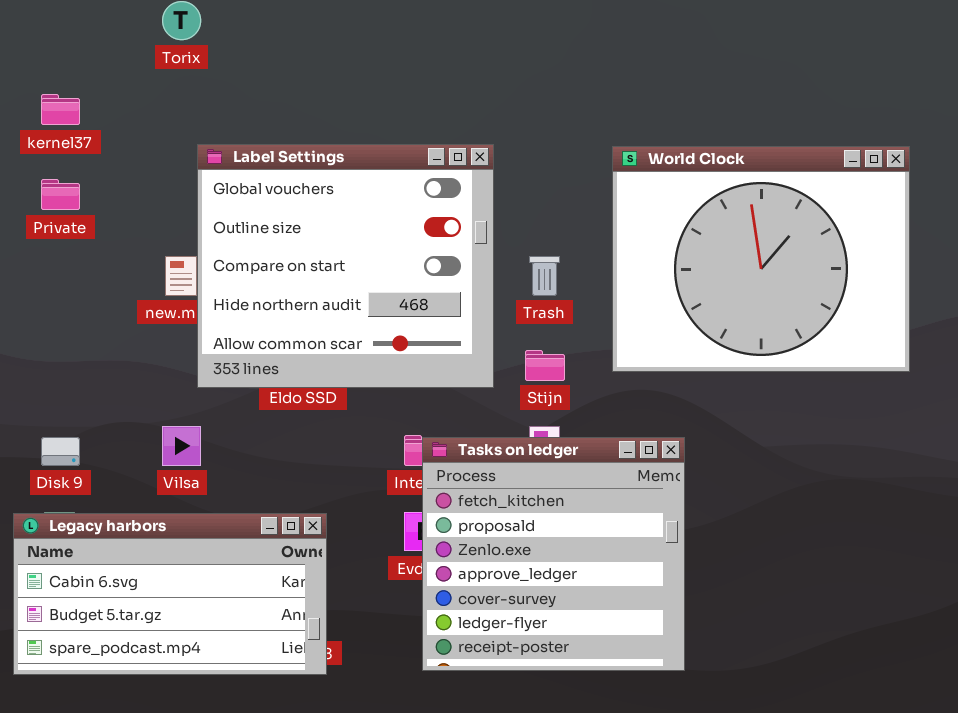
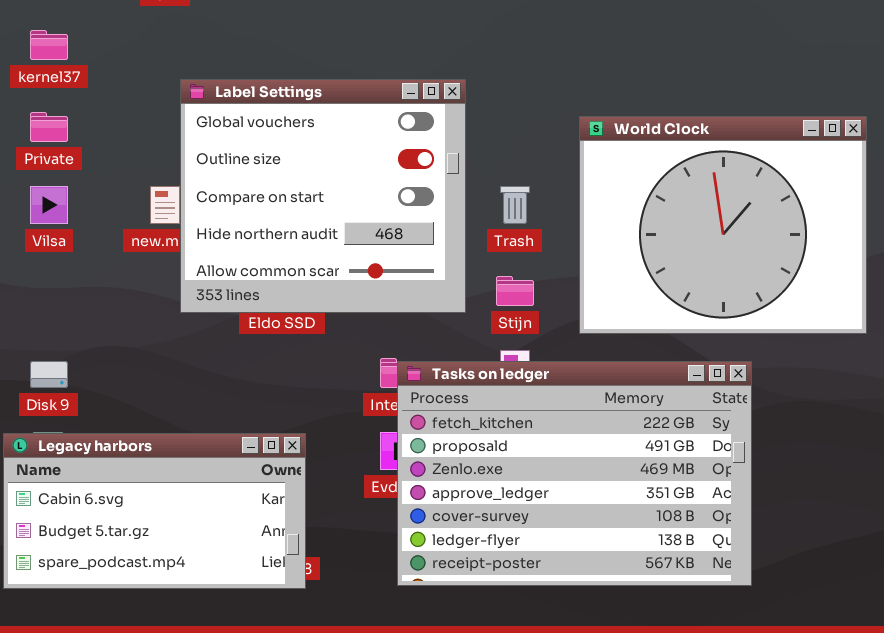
World Clock: [612,146,910,372] -> [579,116,867,334], moved
Vilsa: [162,426,201,466] -> [30,186,68,224], moved
Tasks on ledger: [422,437,685,671] -> [397,361,752,586], resized

